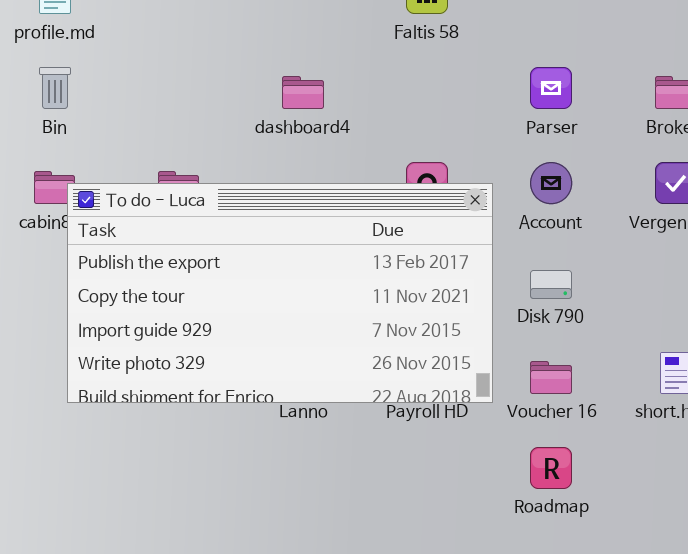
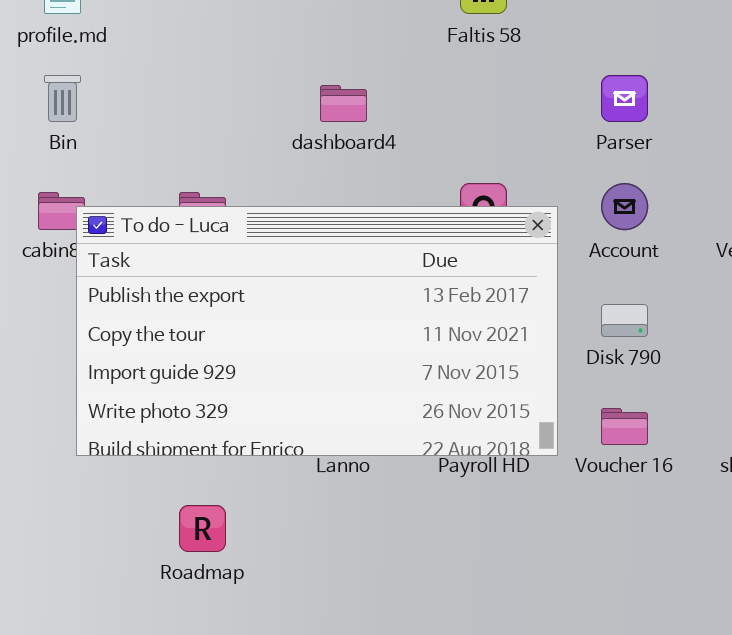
Roadmap: [530,447,572,489] -> [179,505,226,552], moved

